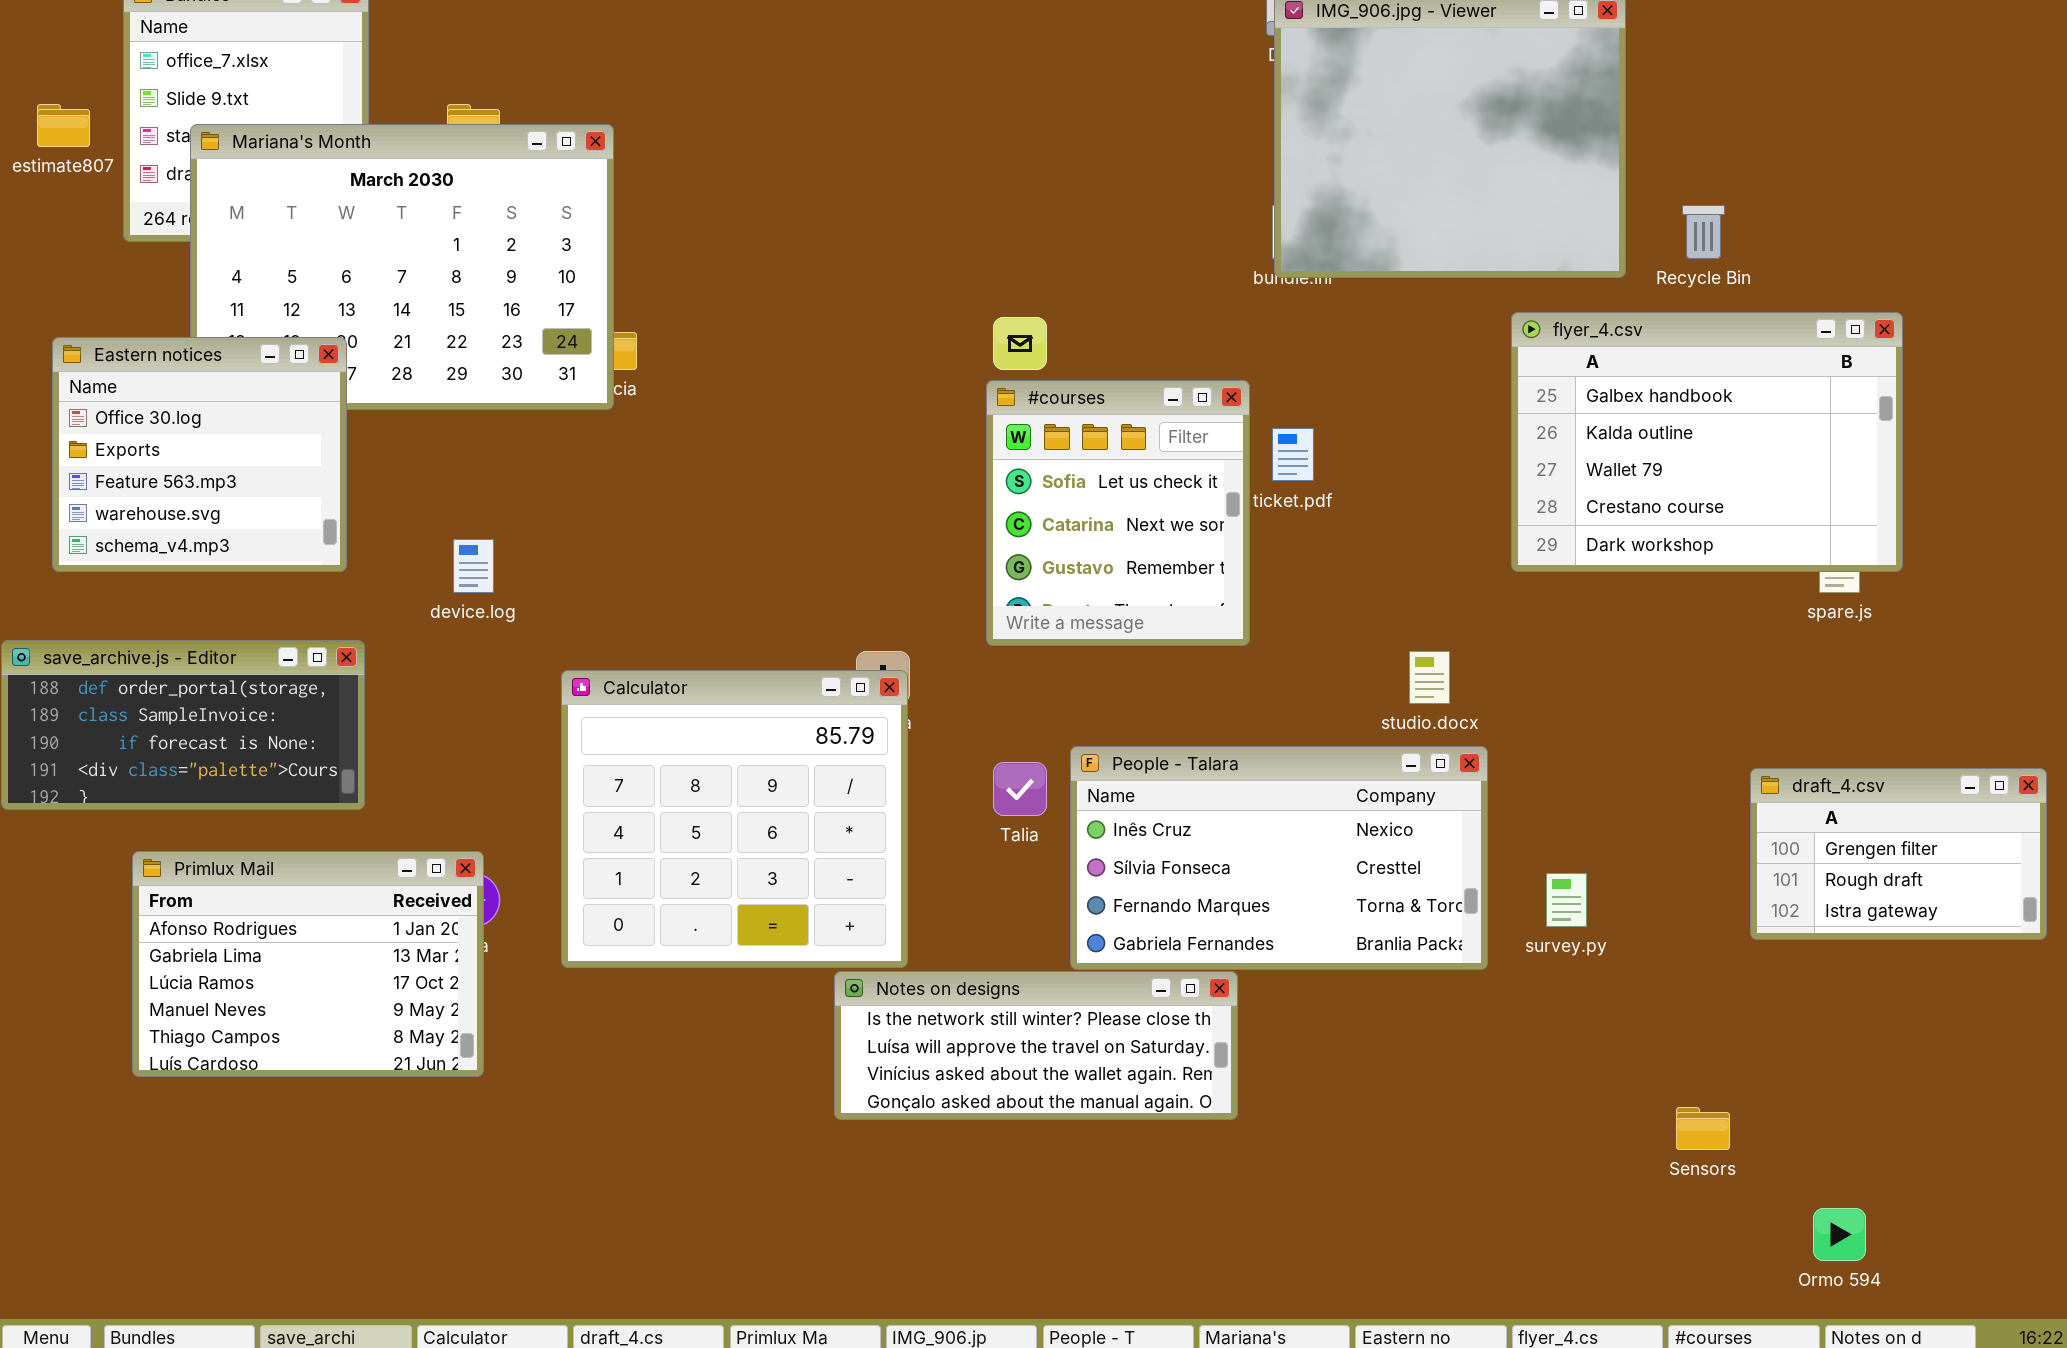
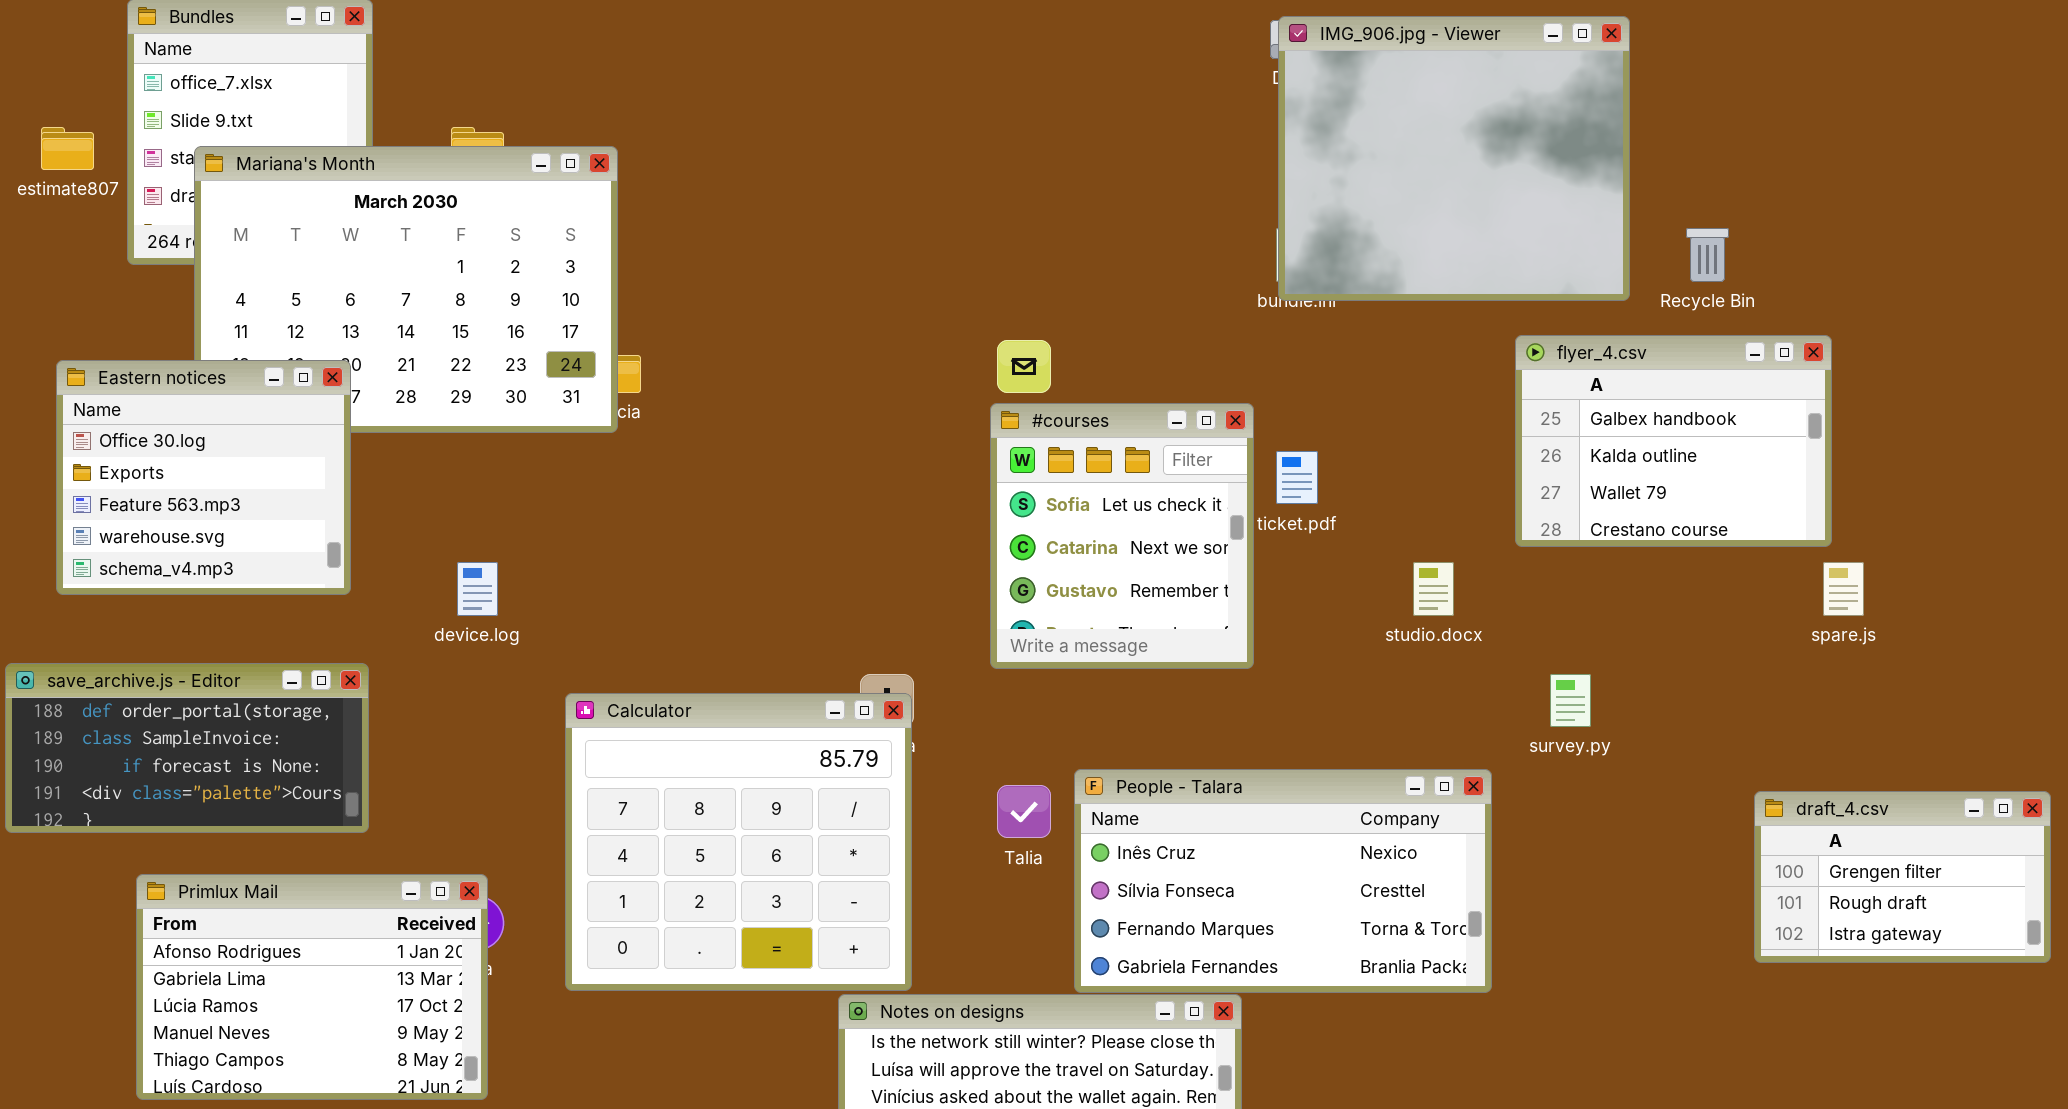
flyer_4.csv: [1511,312,1903,572] -> [1515,335,1832,547], resized
studio.docx: [1409,651,1450,704] -> [1413,562,1454,616], moved
survey.py: [1546,873,1587,927] -> [1550,674,1591,727], moved

